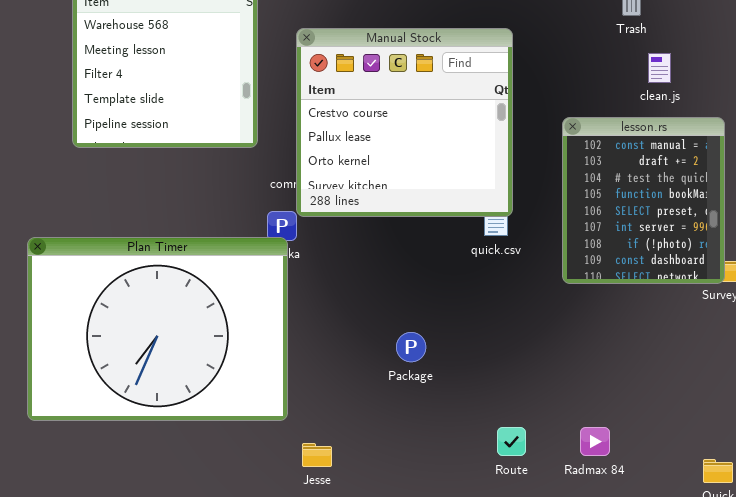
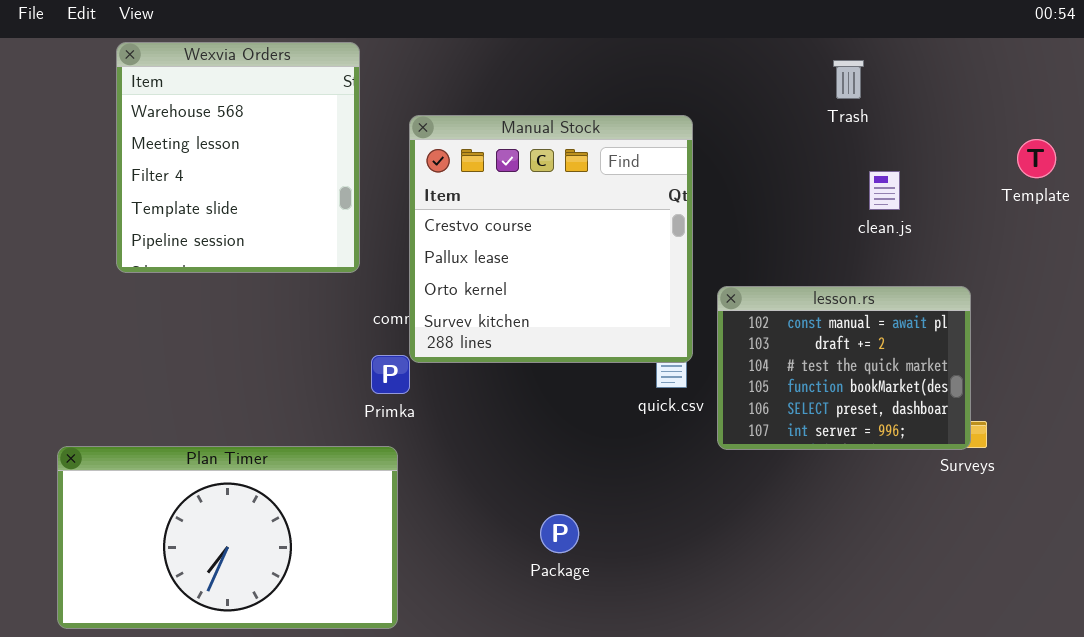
clean.js: [648,53,671,83] -> [869,171,900,210], moved
lesson.rs: [562,117,725,284] -> [717,286,971,450], resized
Plan Timer: [27,237,288,421] -> [57,446,398,629], resized

